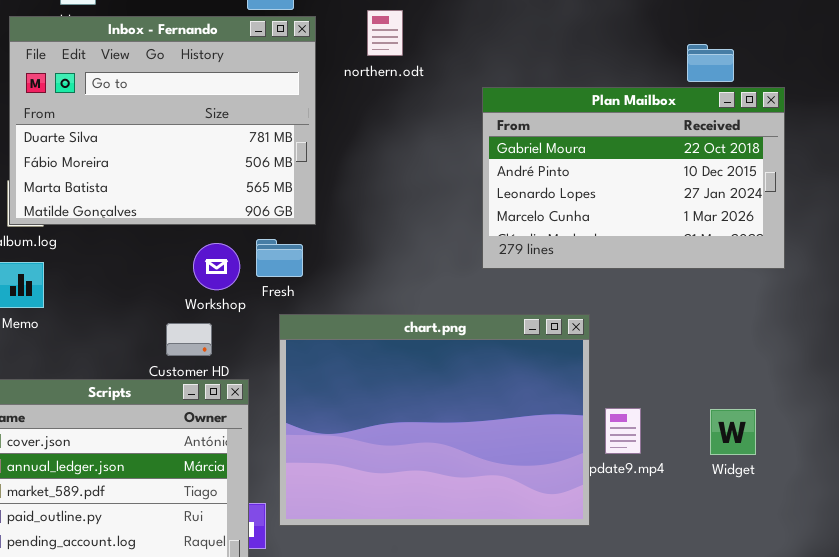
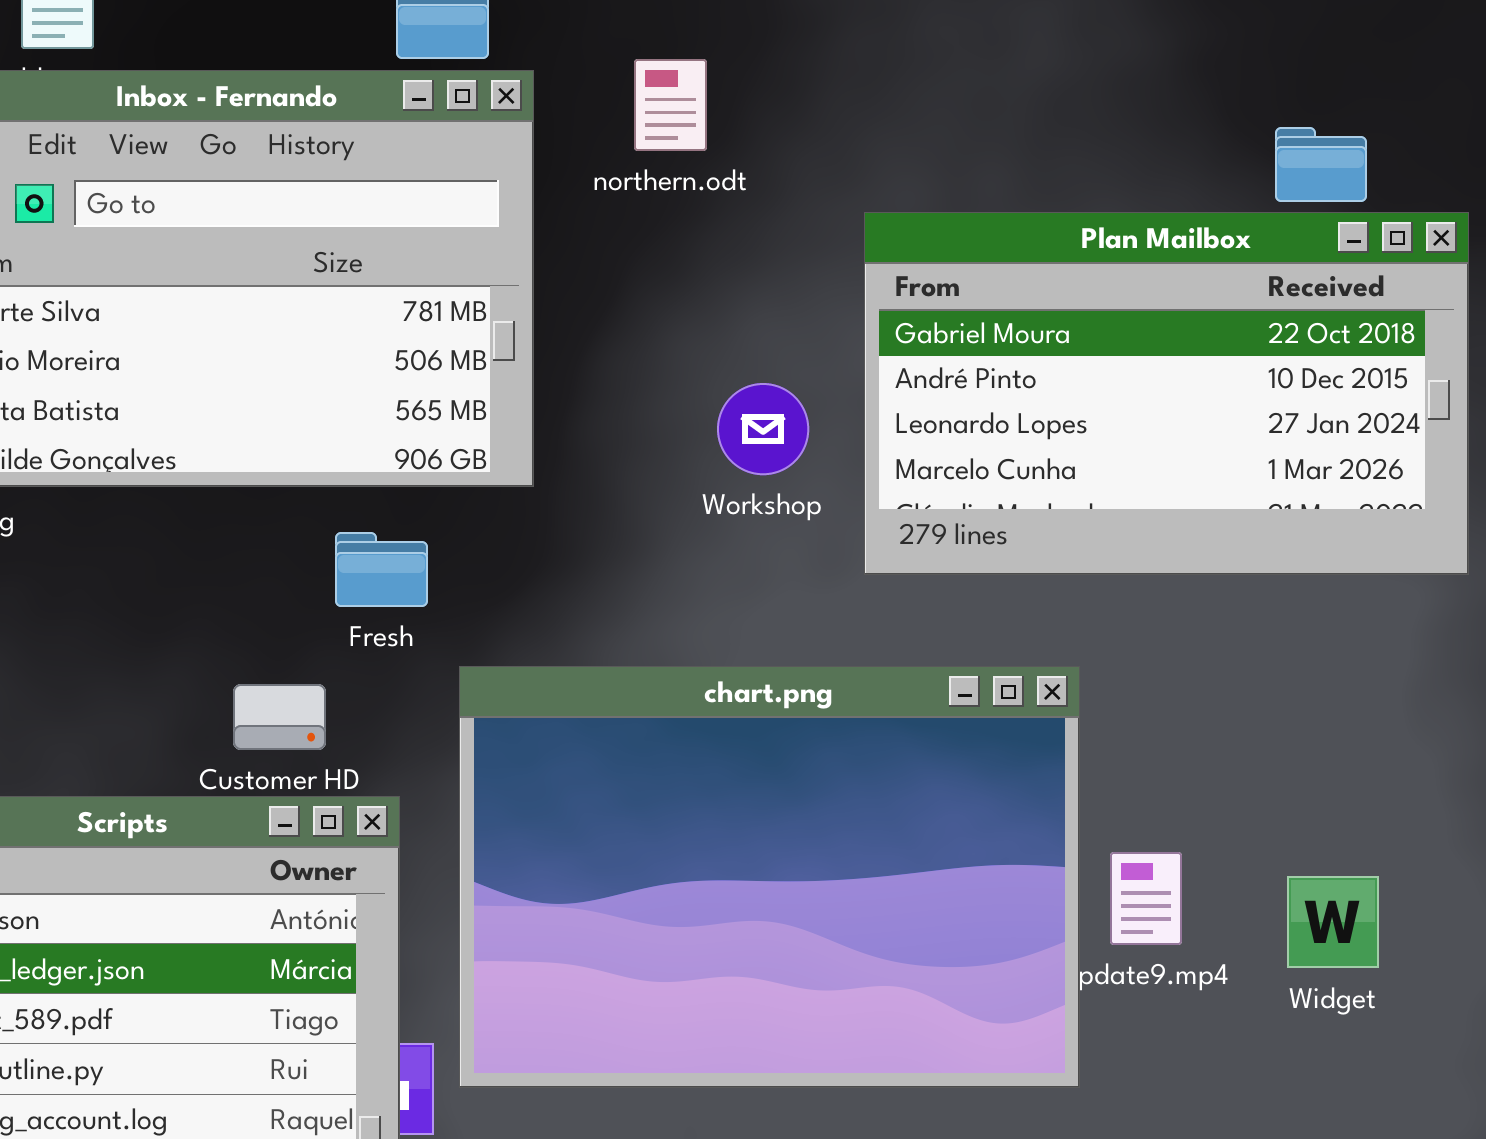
Fresh: [256,239,303,277] -> [335,532,428,607], moved
Workshop: [193,243,240,290] -> [717,383,809,475], moved
Widget: [710,409,756,455] -> [1287,876,1379,968], moved

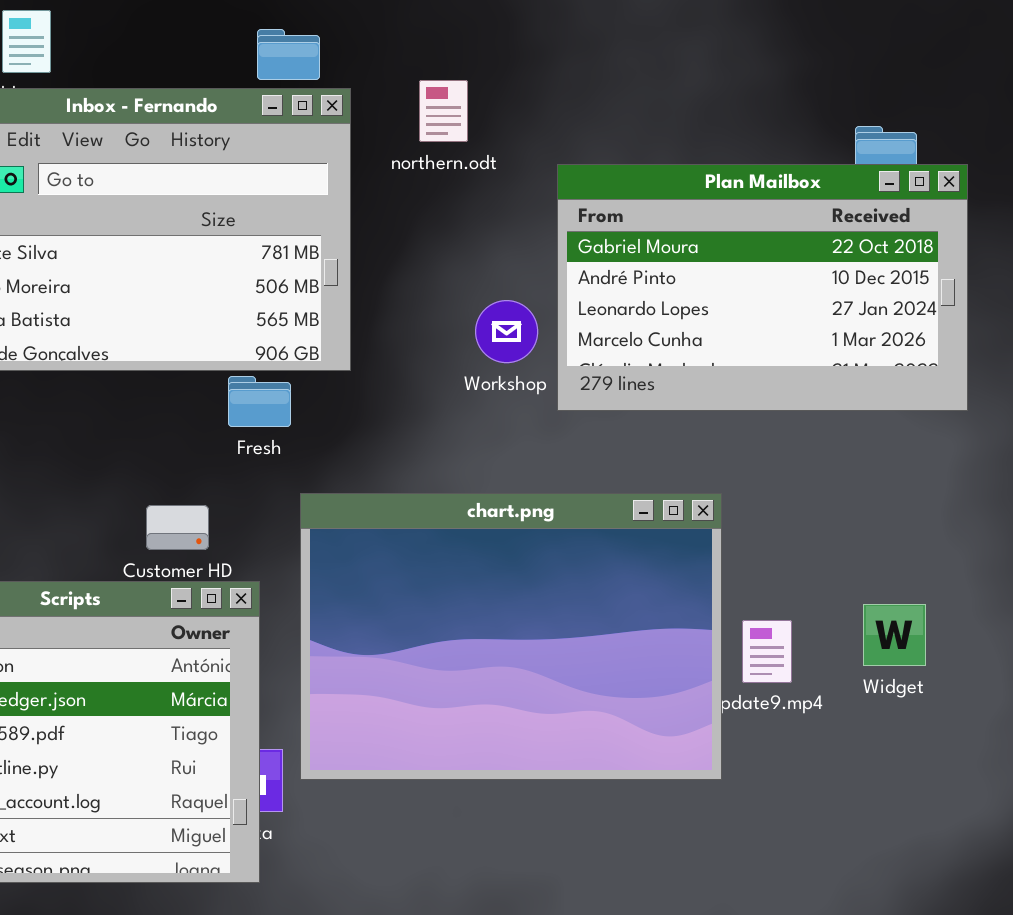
Plan Mailbox: [864,212,1469,575] -> [557,164,968,411], moved
Fresh: [335,532,428,607] -> [228,376,291,427], moved
Widget: [1287,876,1379,968] -> [863,604,926,666], moved

